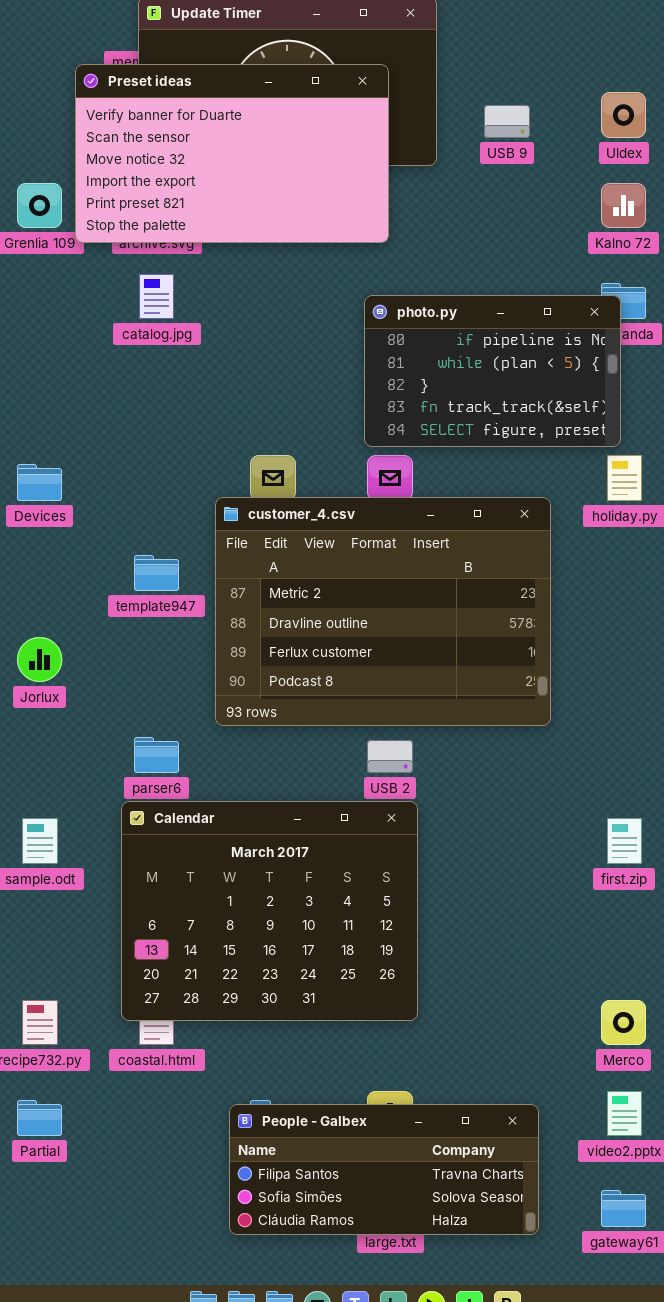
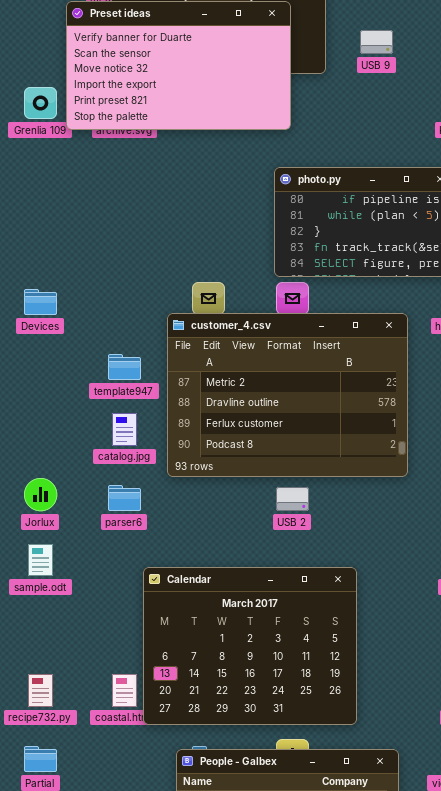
catalog.jpg: [139,274,174,319] -> [112,413,137,446], moved
Jorlux: [17,637,62,682] -> [24,478,57,511], moved
Calendar: [121,801,418,1021] -> [143,567,357,725], moved

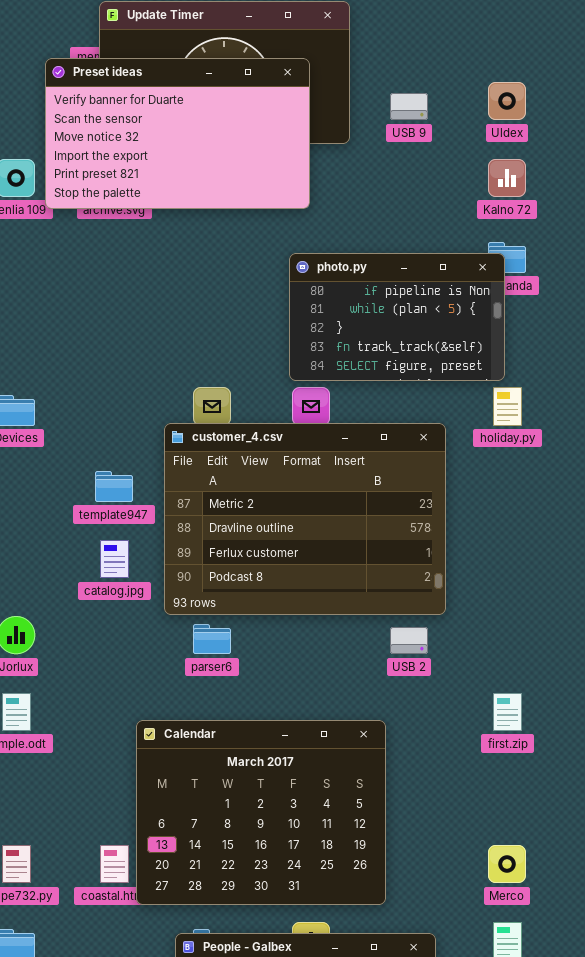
parser6: [108,485,141,511] -> [193,624,231,654], moved
USB 2: [276,487,309,511] -> [390,627,428,654], moved

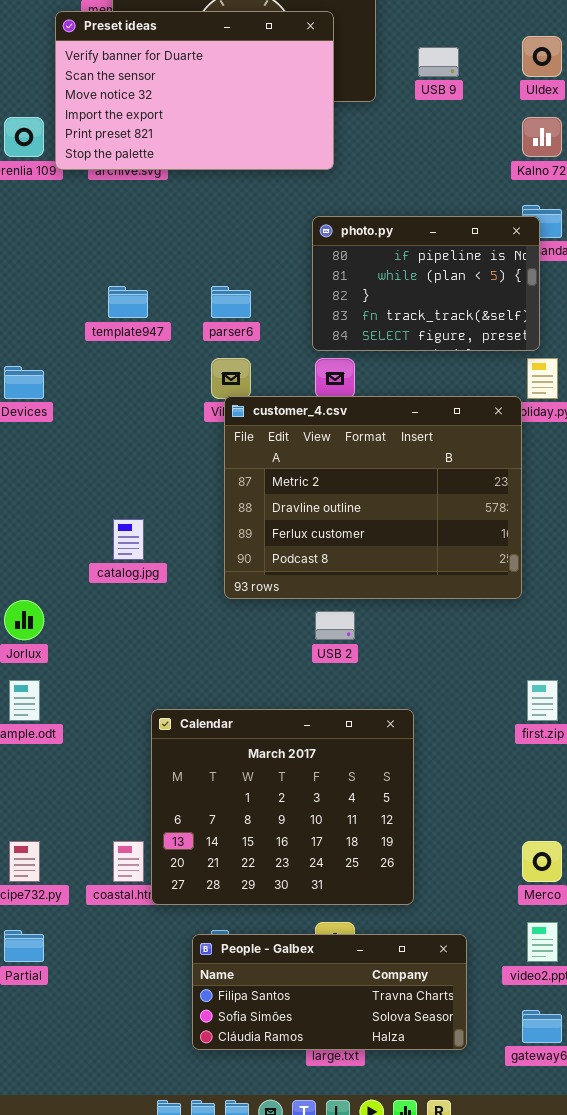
customer_4.csv: [164,423,446,615] -> [224,396,522,599], moved
template947: [95,471,133,502] -> [108,286,148,318], moved
parser6: [193,624,231,654] -> [211,286,251,318], moved
USB 2: [390,627,428,654] -> [315,611,355,640], moved

